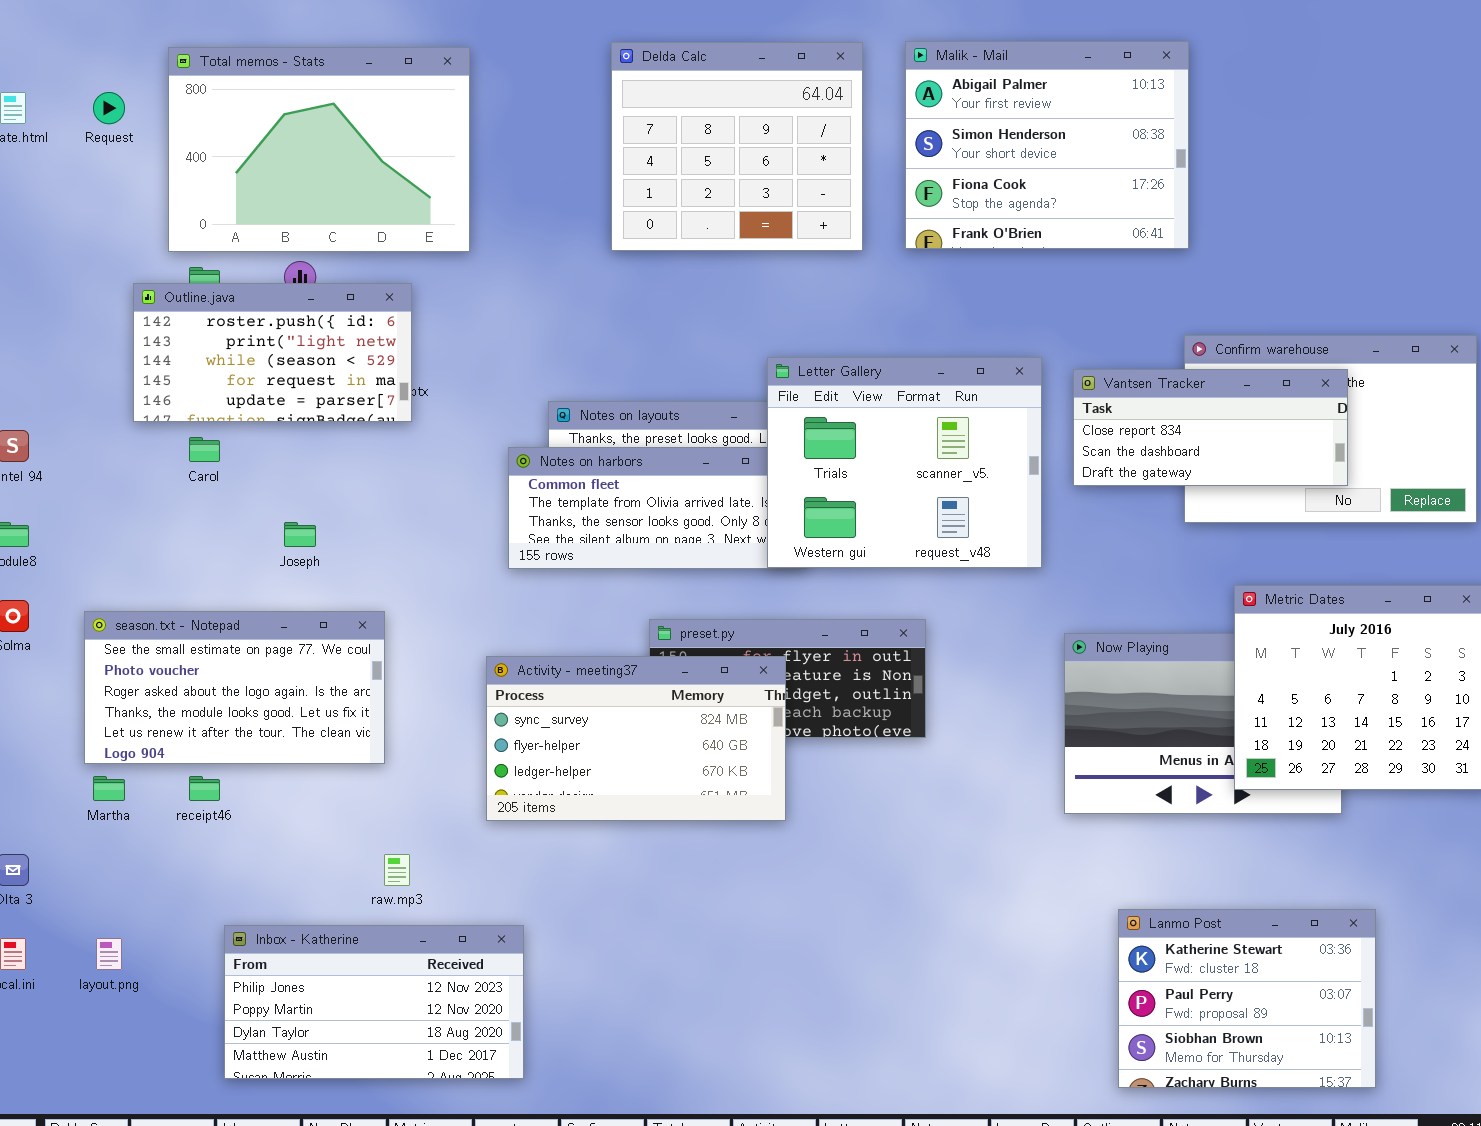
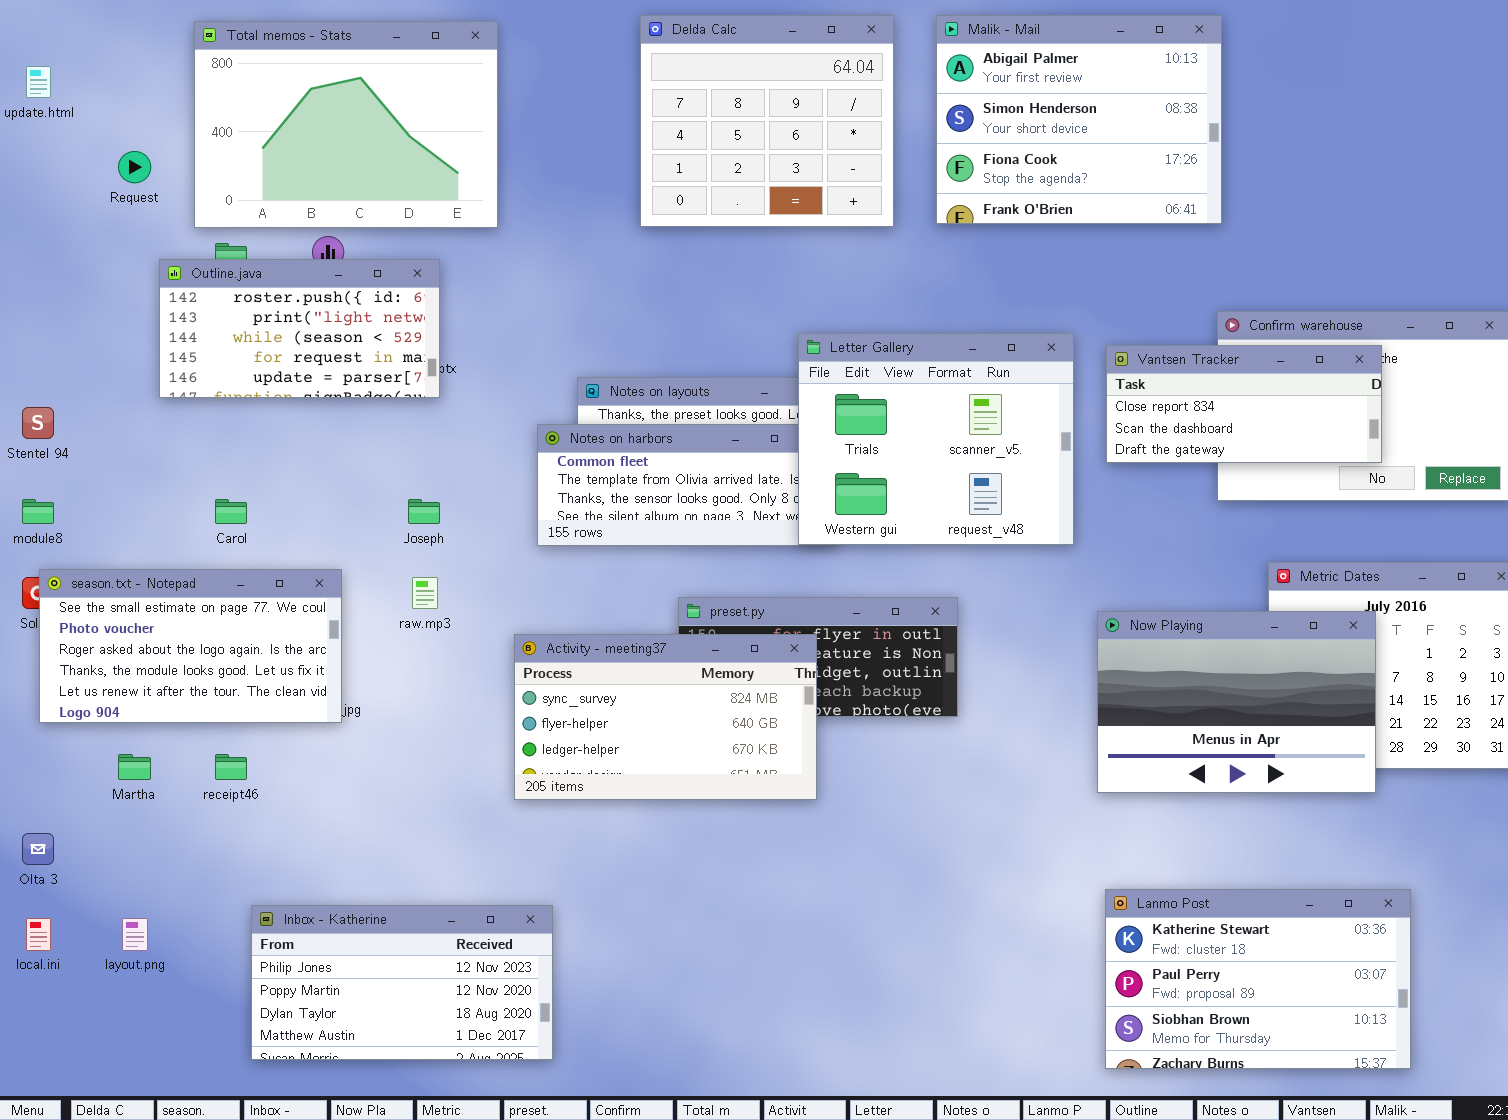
Request: [93,92,125,124] -> [118,151,151,183], moved
Carol: [189,437,220,462] -> [215,499,247,524], moved
Joseph: [284,522,316,547] -> [408,499,440,524], moved
season.txt - Notepad: [84,611,385,764] -> [39,569,342,723], moved
Now Playing: [1064,633,1342,814] -> [1097,611,1376,793], raised
raw.mp3: [384,854,410,886] -> [412,577,438,609], moved
Lanmo Post: [1118,909,1376,1088] -> [1105,889,1411,1069], resized

